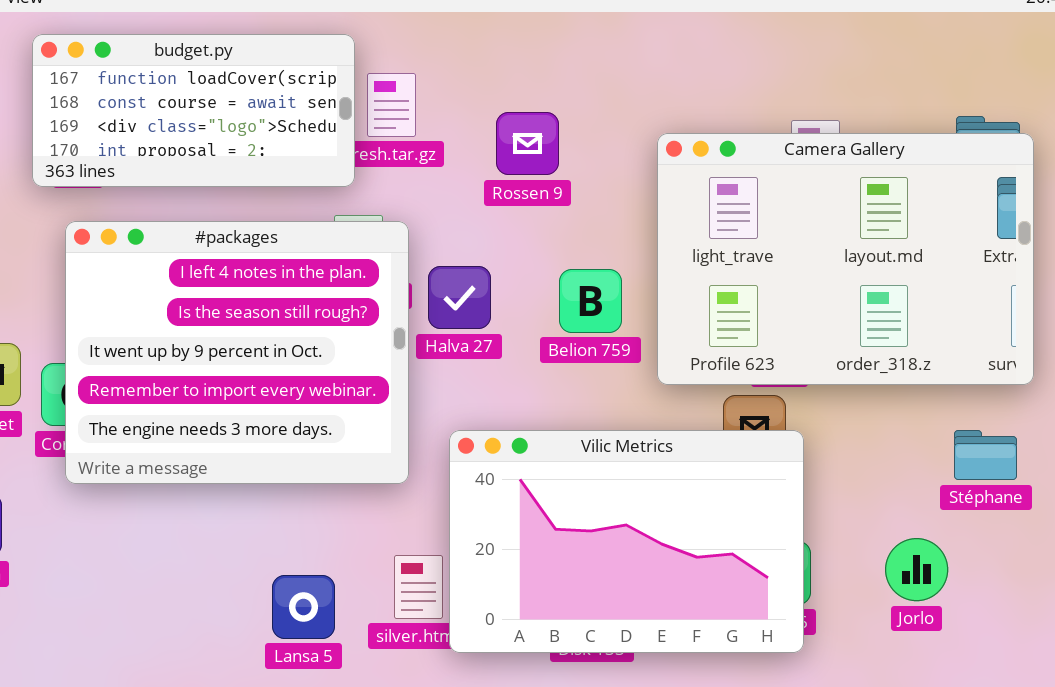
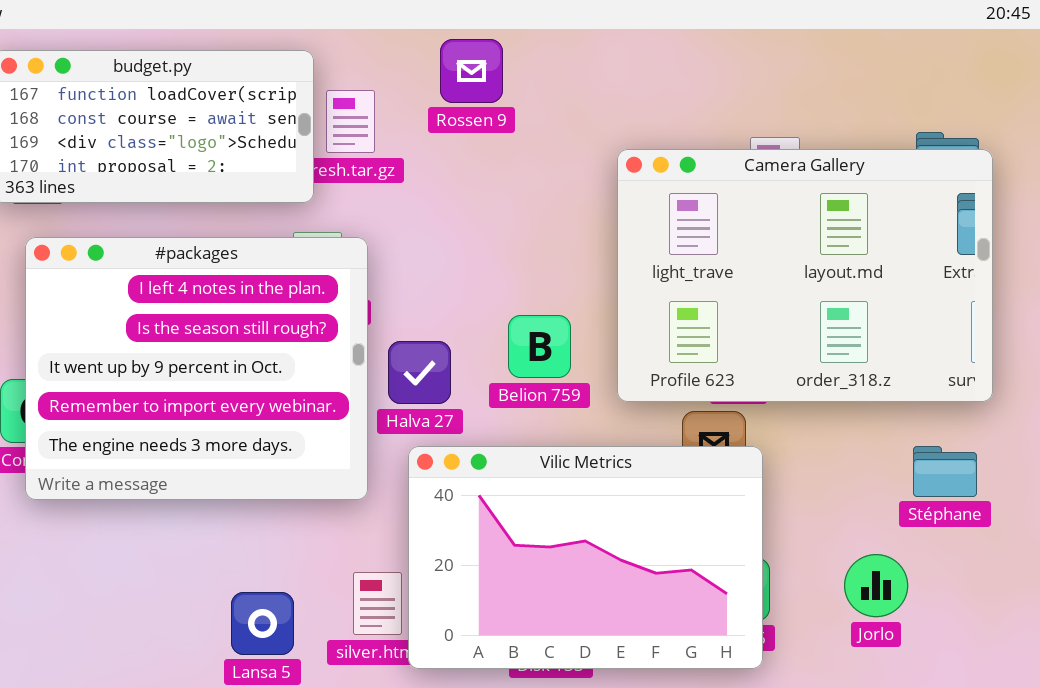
Rossen 9: [496,112,559,175] -> [440,39,503,103], moved
Halva 27: [428,266,491,329] -> [388,341,451,404], moved
Belion 759: [559,269,622,333] -> [508,315,571,378], moved

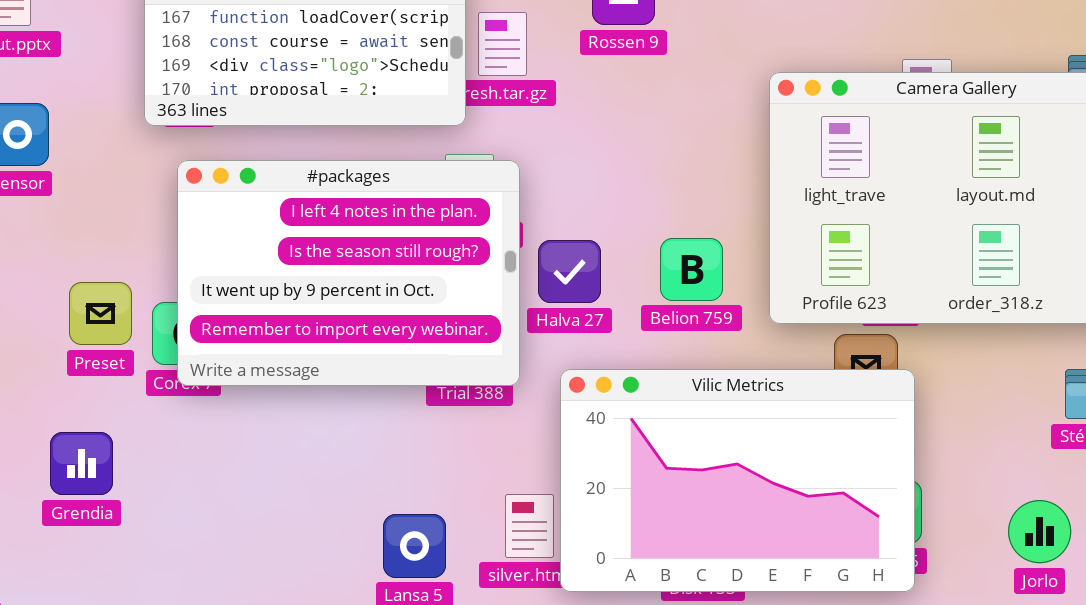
#packages: [25,237,368,500] -> [177,160,520,386], resized
Halva 27: [388,341,451,404] -> [538,240,601,303], moved
Jorlo: [844,554,908,617] -> [1008,500,1071,563], moved

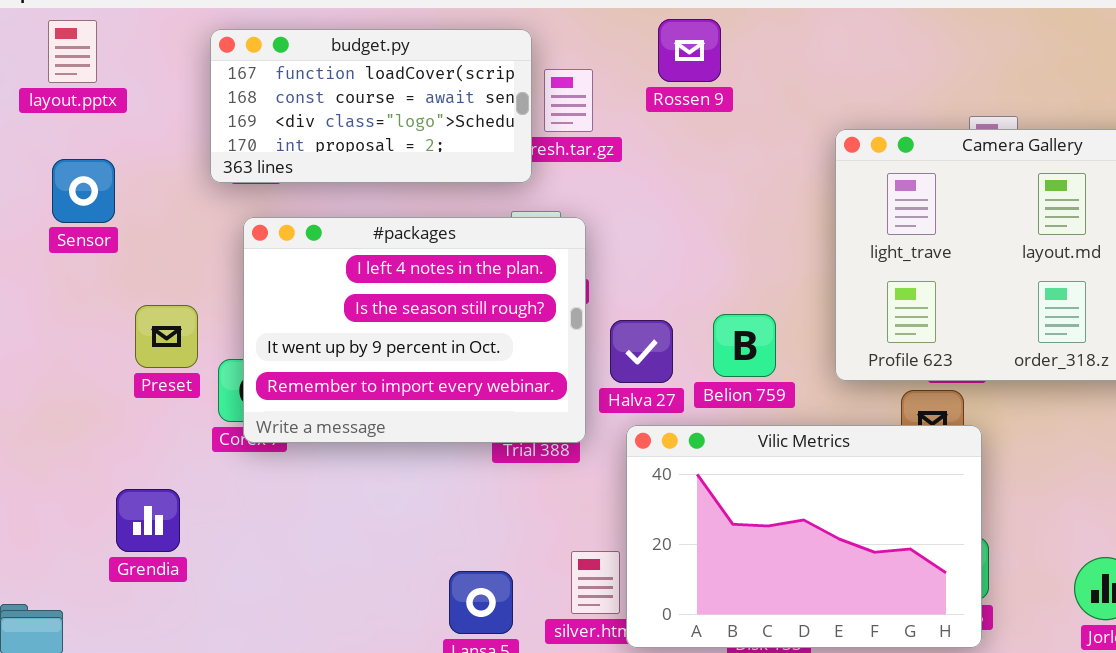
Belion 759: [660,238,723,301] -> [713,314,776,377], moved
Halva 27: [538,240,601,303] -> [610,320,673,383], moved
Preset: [69,282,132,345] -> [135,305,198,368], moved

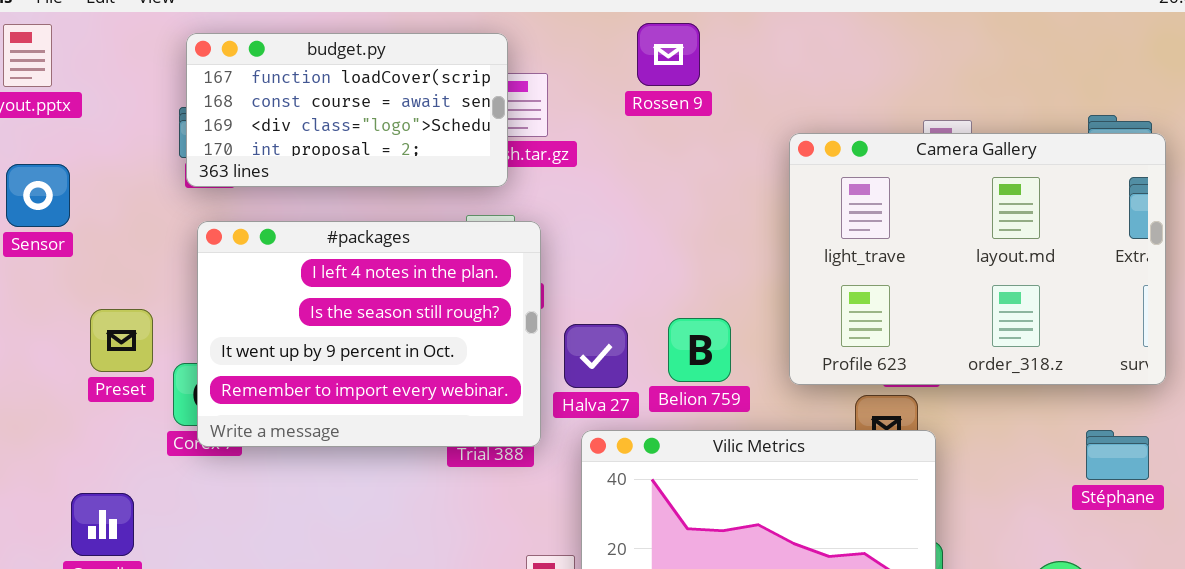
Rossen 9: [658,19,721,82] -> [637,23,700,86], moved
budget.py: [210,29,532,183] -> [186,33,508,187], moved

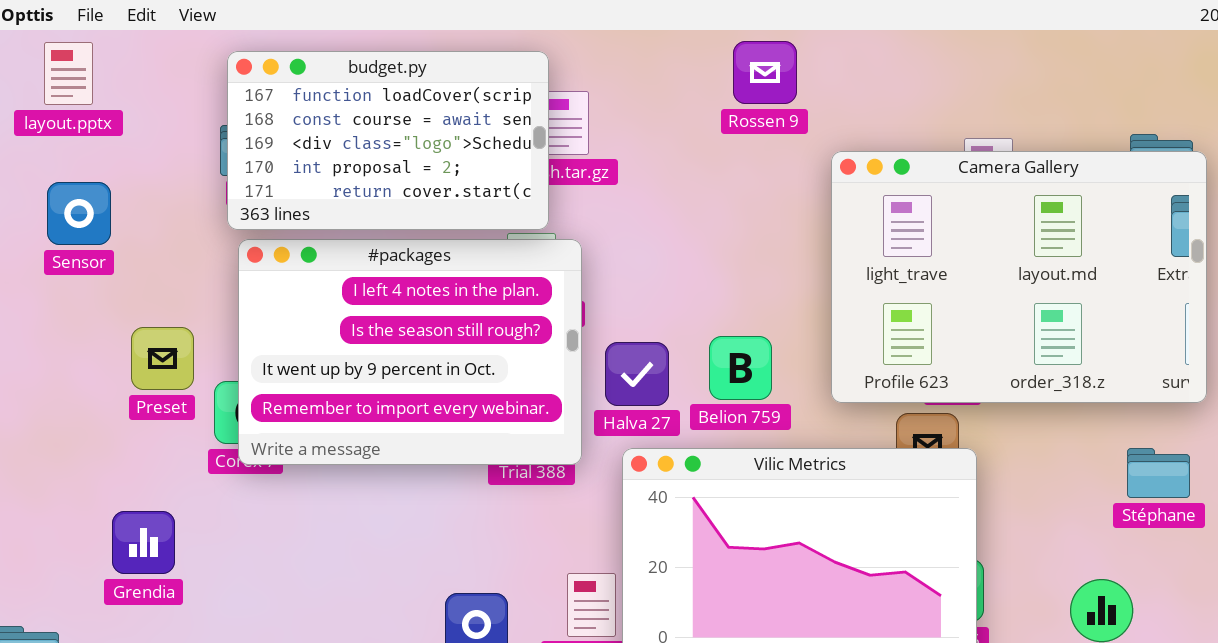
Rossen 9: [637,23,700,86] -> [733,41,797,104], moved
budget.py: [186,33,508,187] -> [227,51,549,230], resized

